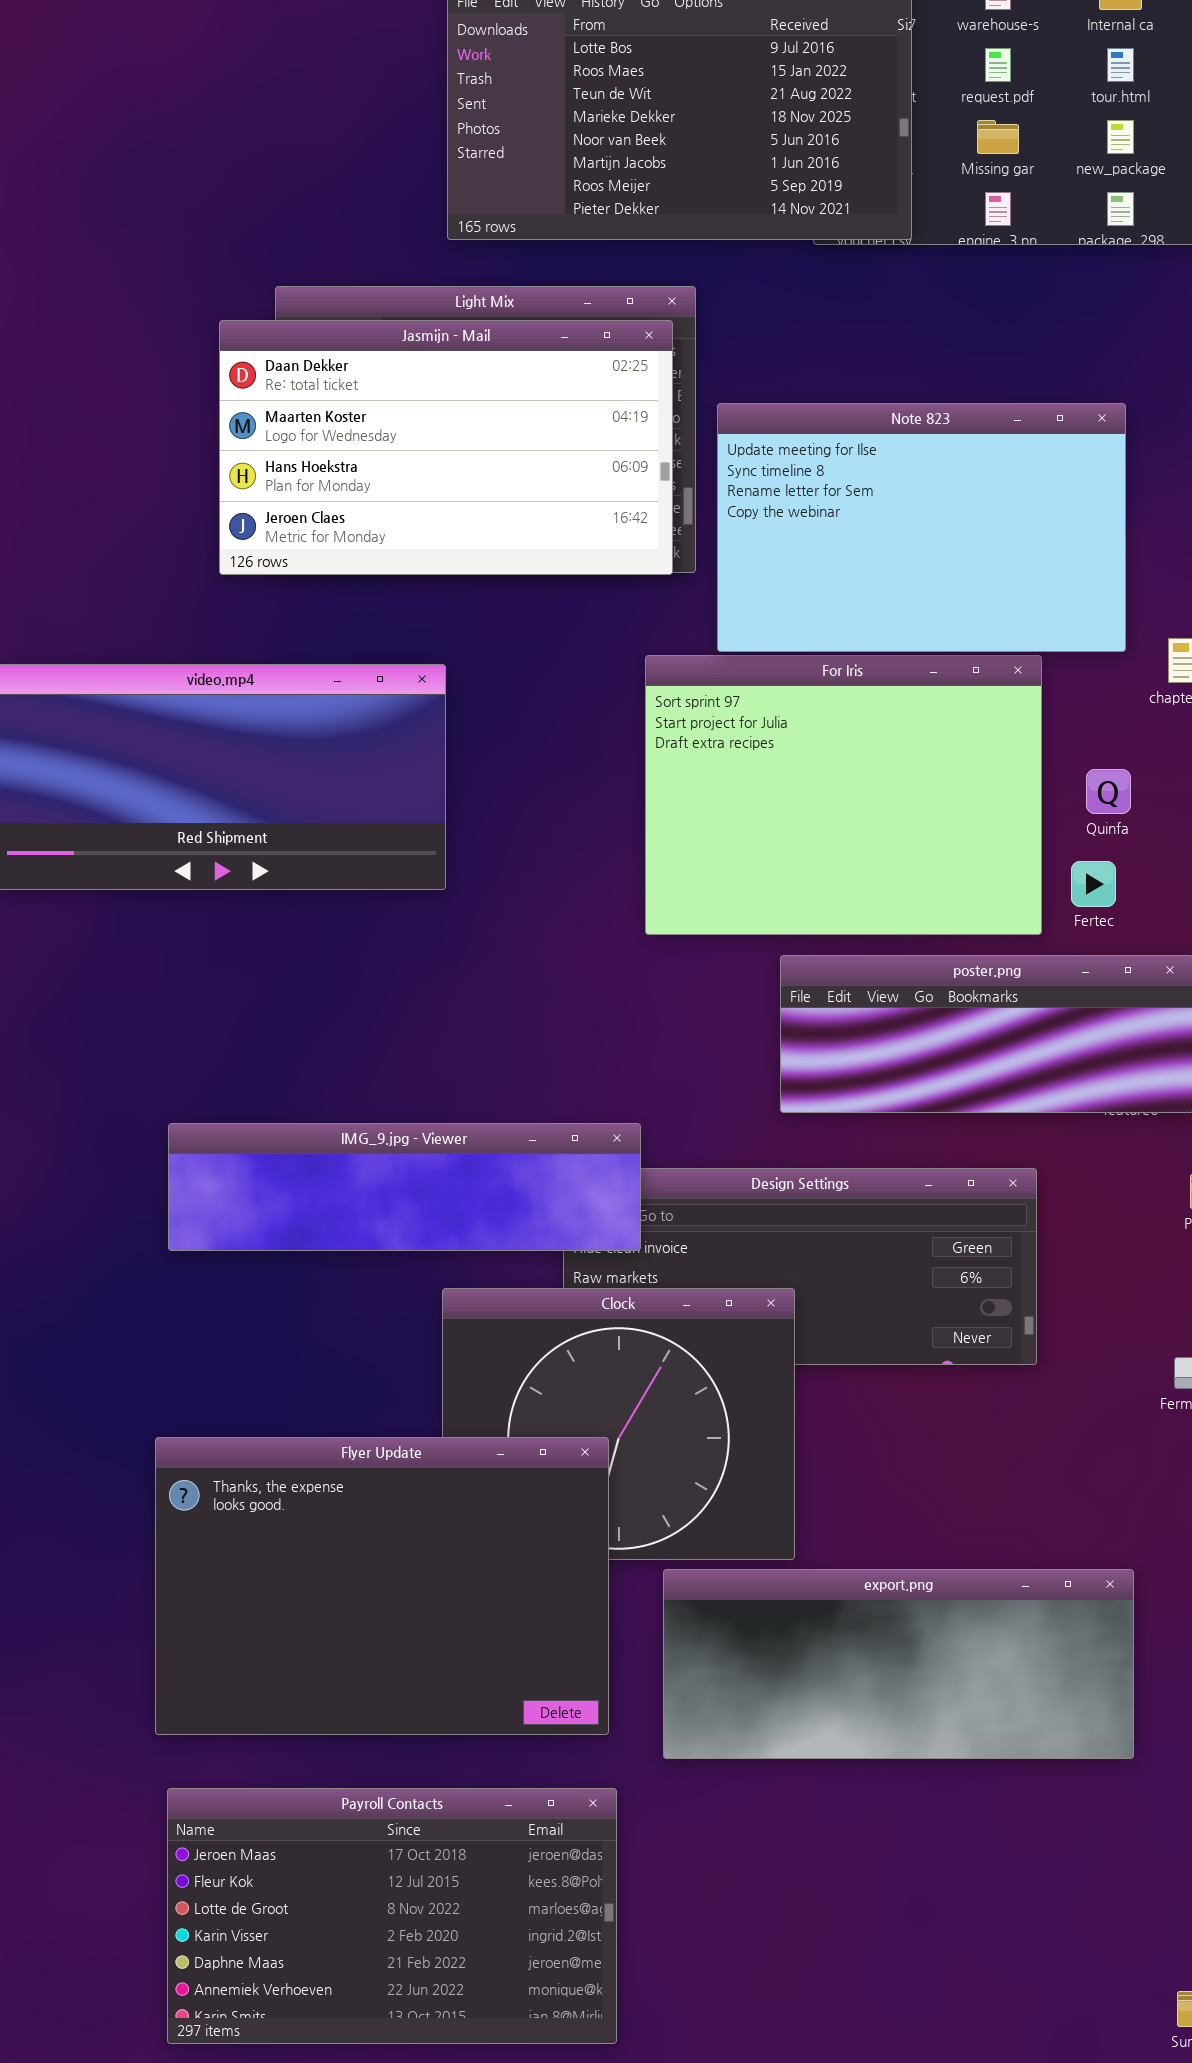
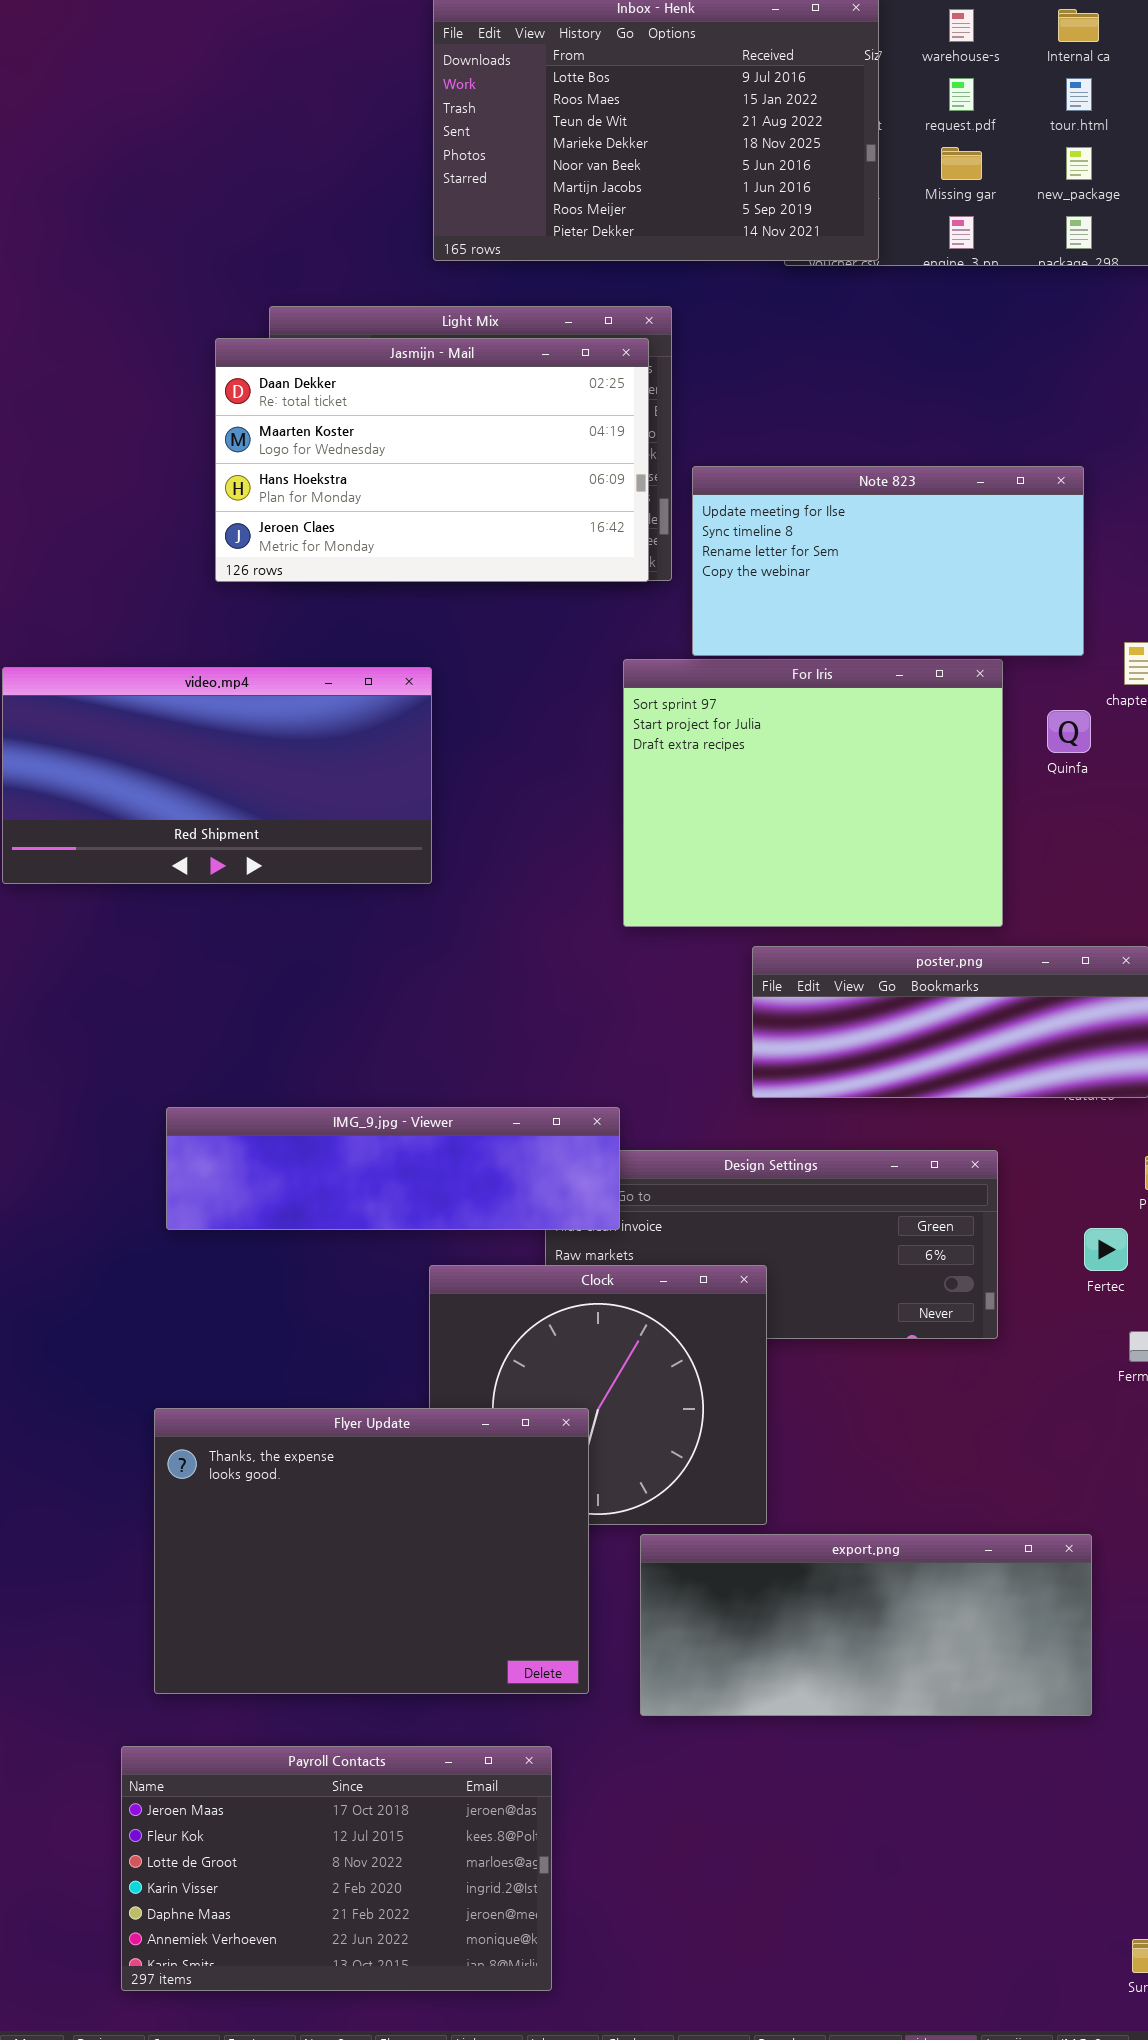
Note 823: [717,403,1126,652] -> [692,466,1084,656], resized
Quinfa: [1086,769,1131,814] -> [1047,710,1091,753], moved
Fertec: [1071,861,1116,907] -> [1084,1228,1128,1271], moved
Payroll Contacts: [167,1788,617,2044] -> [121,1746,552,1991], moved

